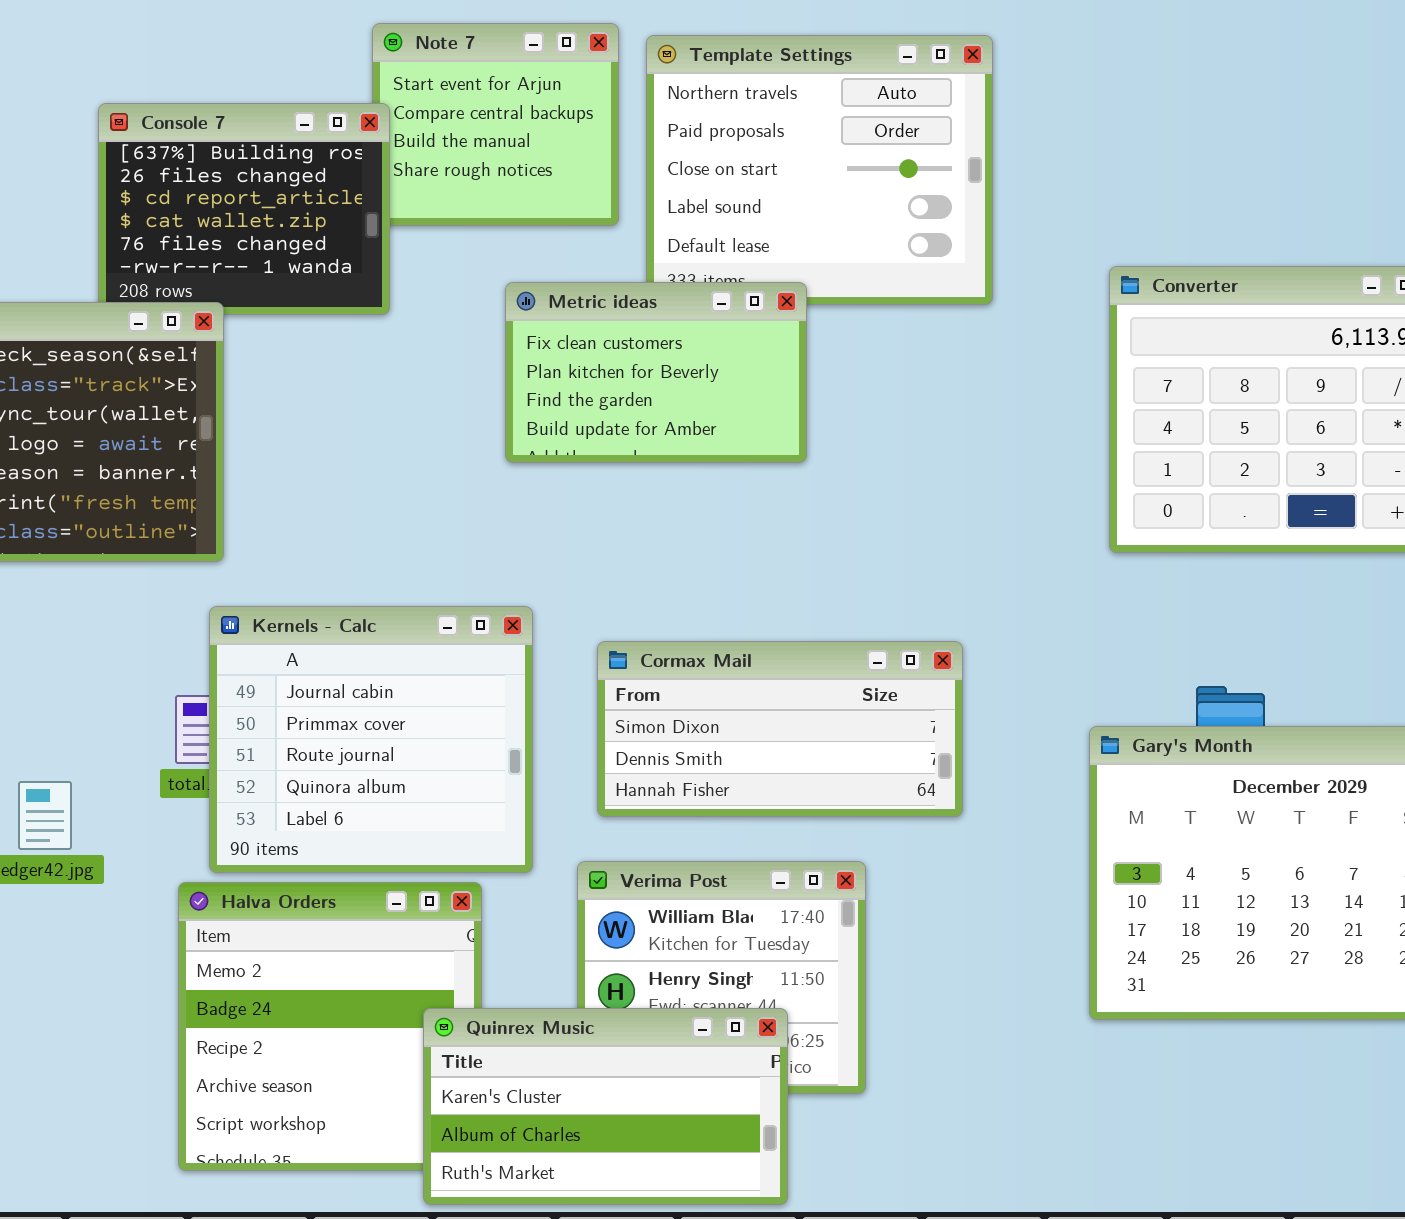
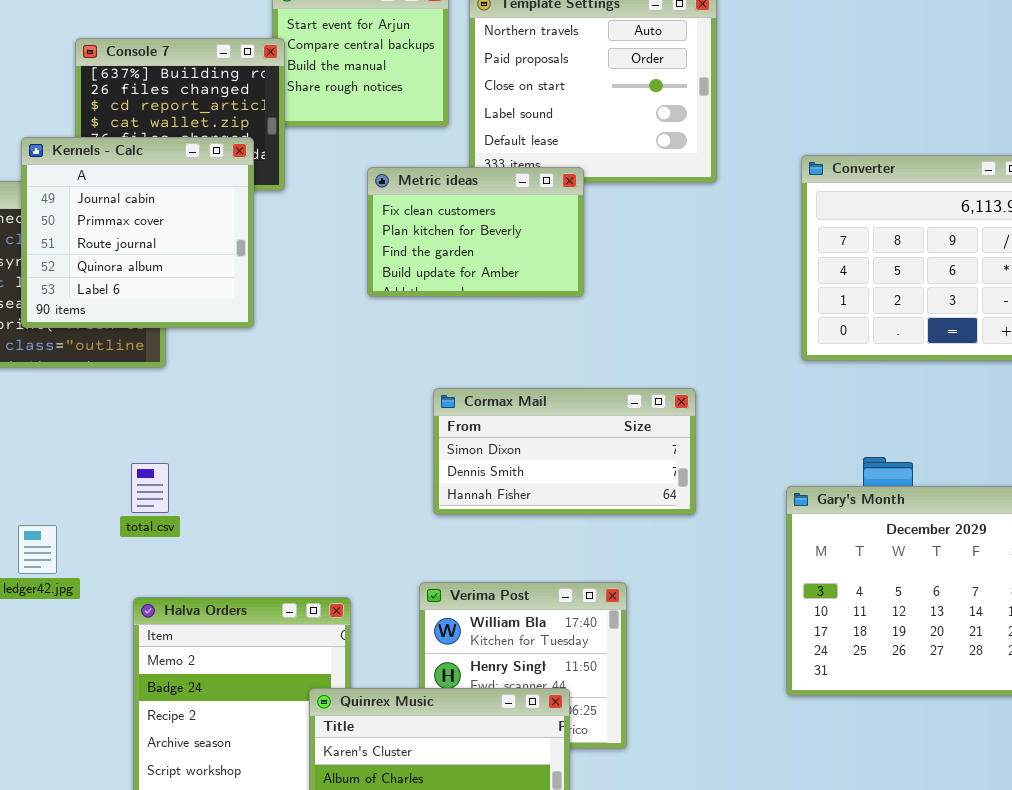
Kernels - Calc: [209,606,533,873] -> [21,137,254,328], moved
Cormax Mail: [597,641,963,817] -> [433,388,696,515], moved

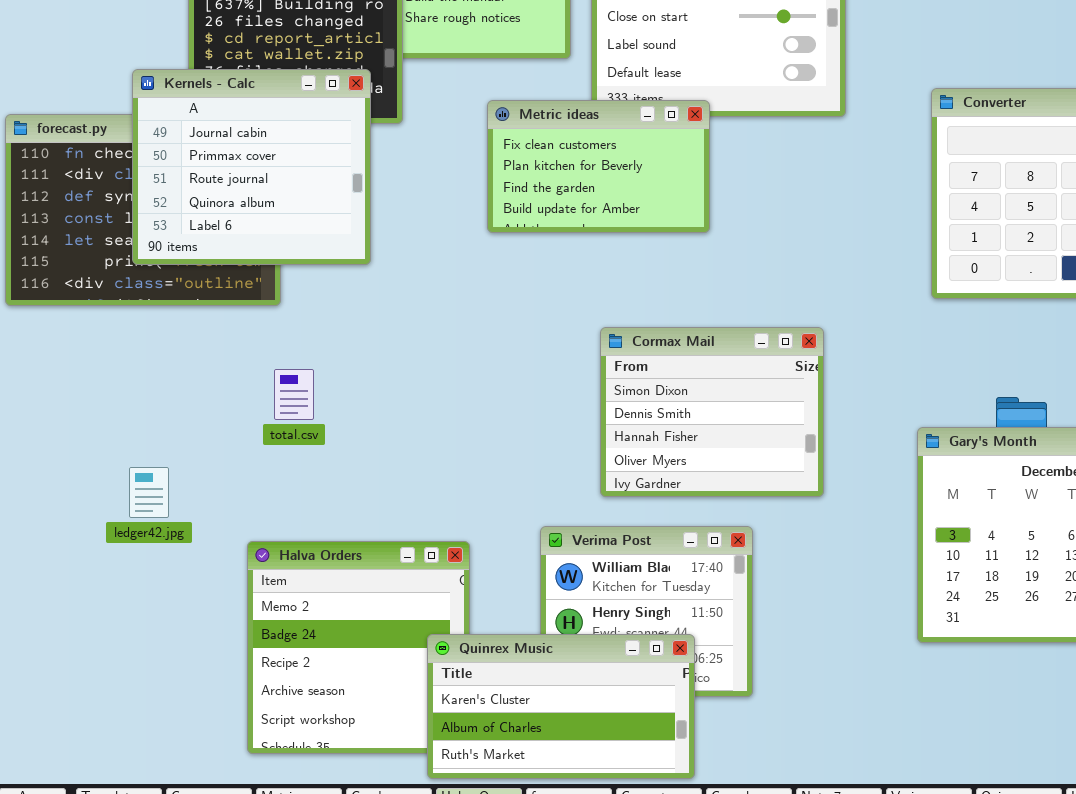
Cormax Mail: [433,388,696,515] -> [600,327,824,497], resized
total.csv: [131,463,169,513] -> [274,369,314,420], moved

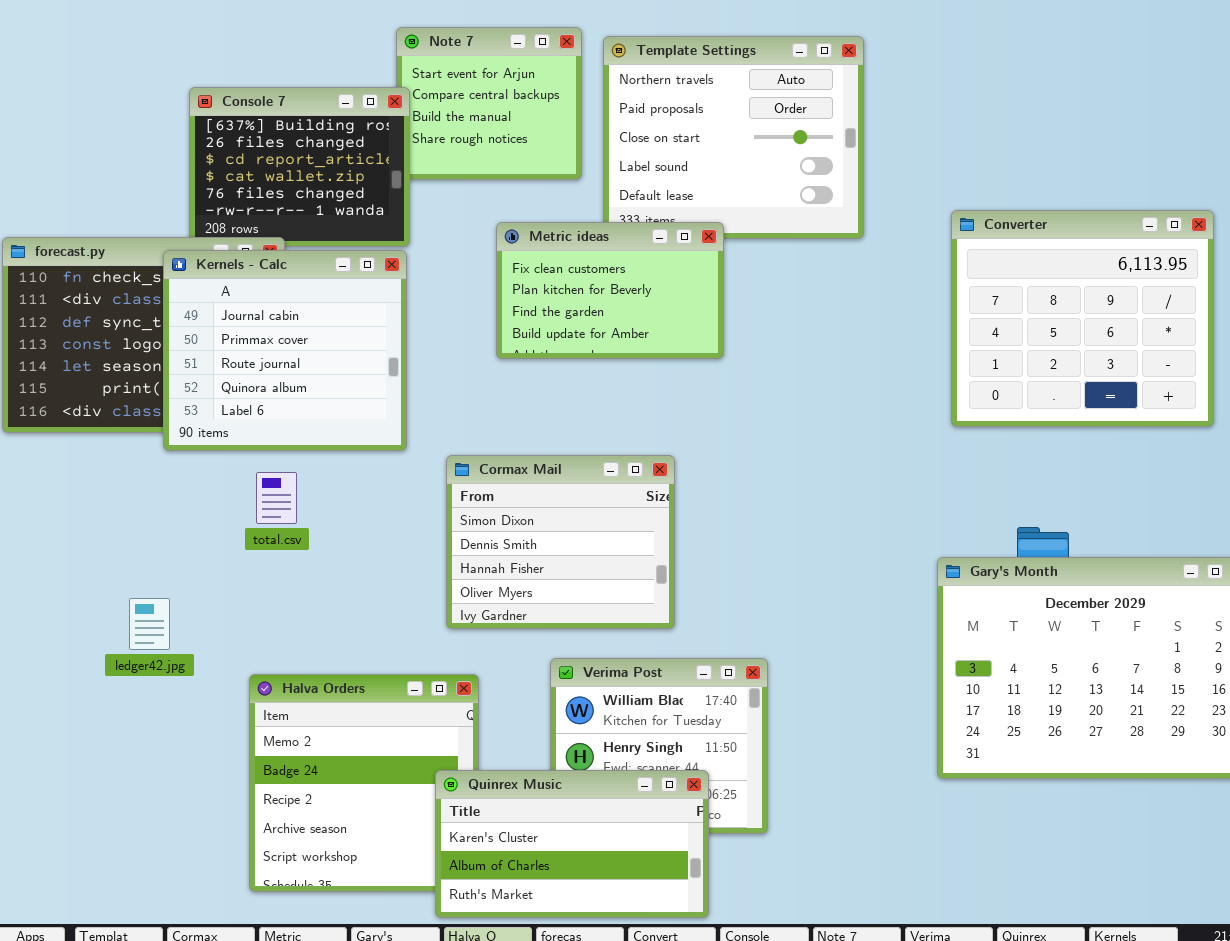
Kernels - Calc: [132,69,371,265] -> [163,250,407,451], moved
Cormax Mail: [600,327,824,497] -> [446,455,675,629], moved
total.csv: [274,369,314,420] -> [256,472,297,524], moved

